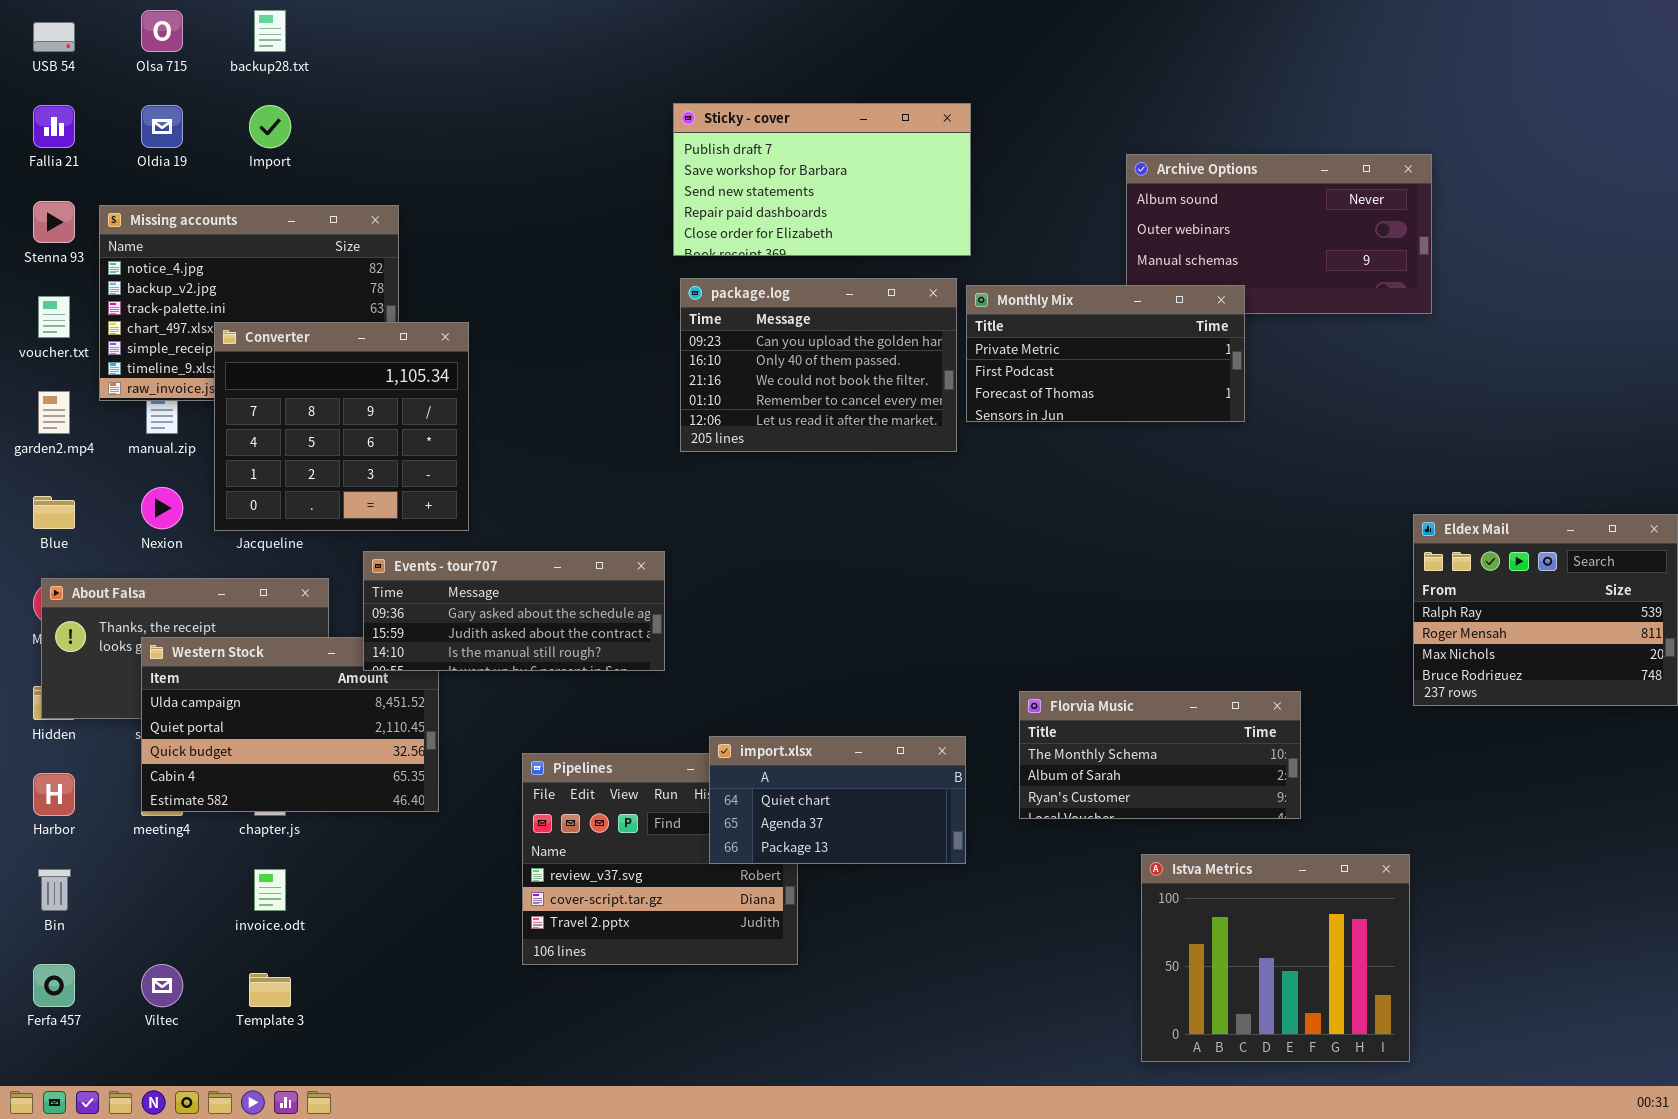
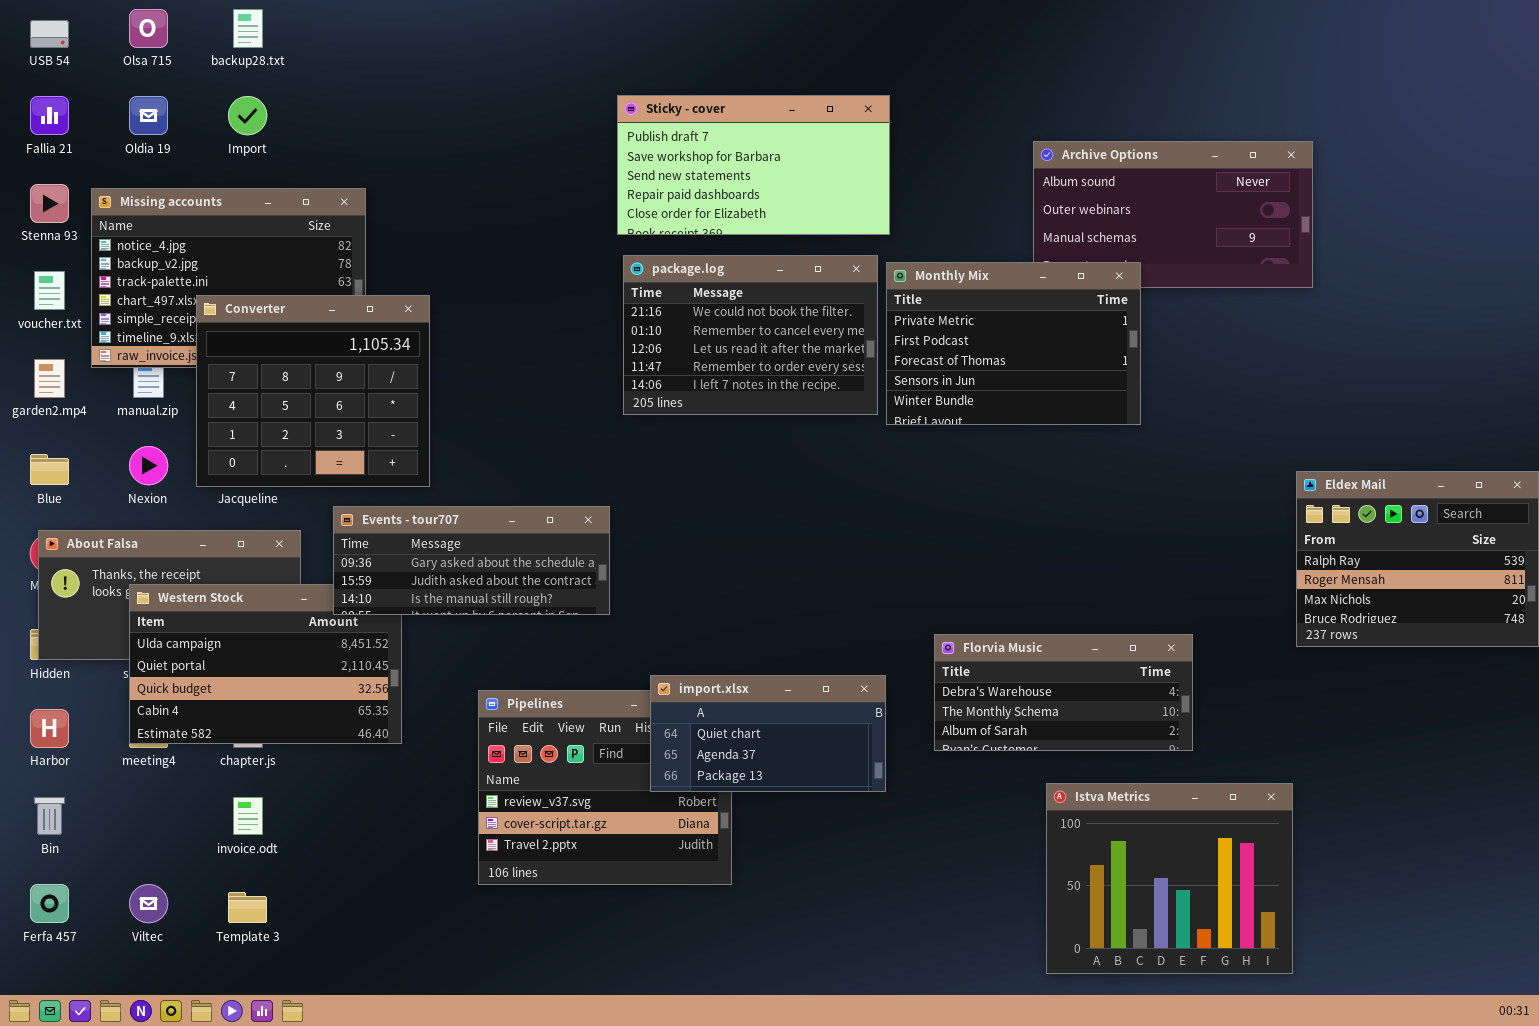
package.log: [680,278,957,452] -> [623,255,878,415], scrolled down 2 rows
Monthly Mix: [966,285,1245,422] -> [886,262,1141,425], resized
Florvia Music: [1019,691,1301,819] -> [934,634,1193,751], scrolled up 1 row

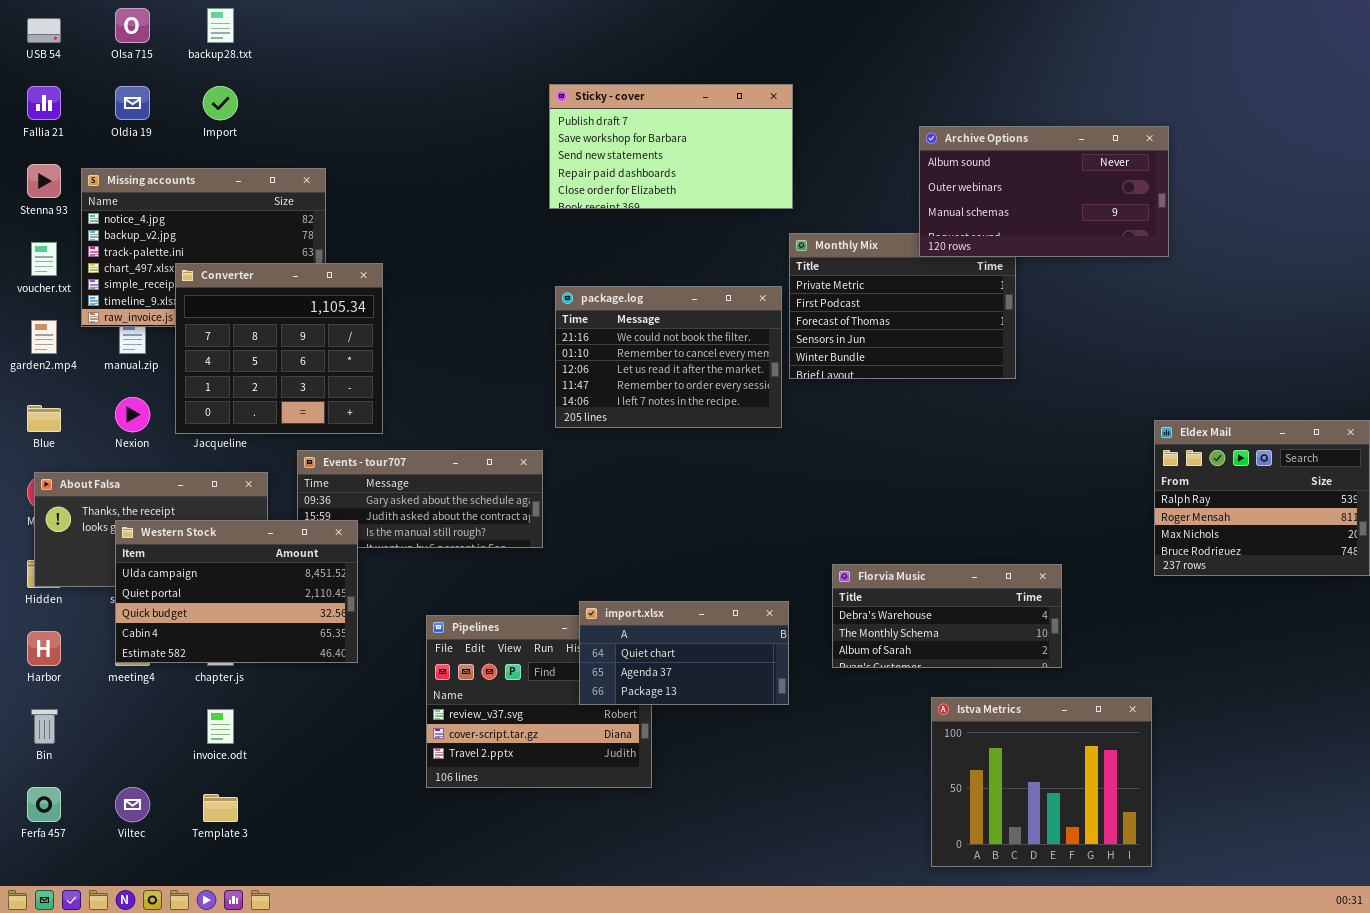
Archive Options: [1033,141,1313,288] -> [919,126,1169,257], raised
package.log: [623,255,878,415] -> [555,286,782,428], moved
Western Stock: [129,584,402,744] -> [115,520,358,663], raised

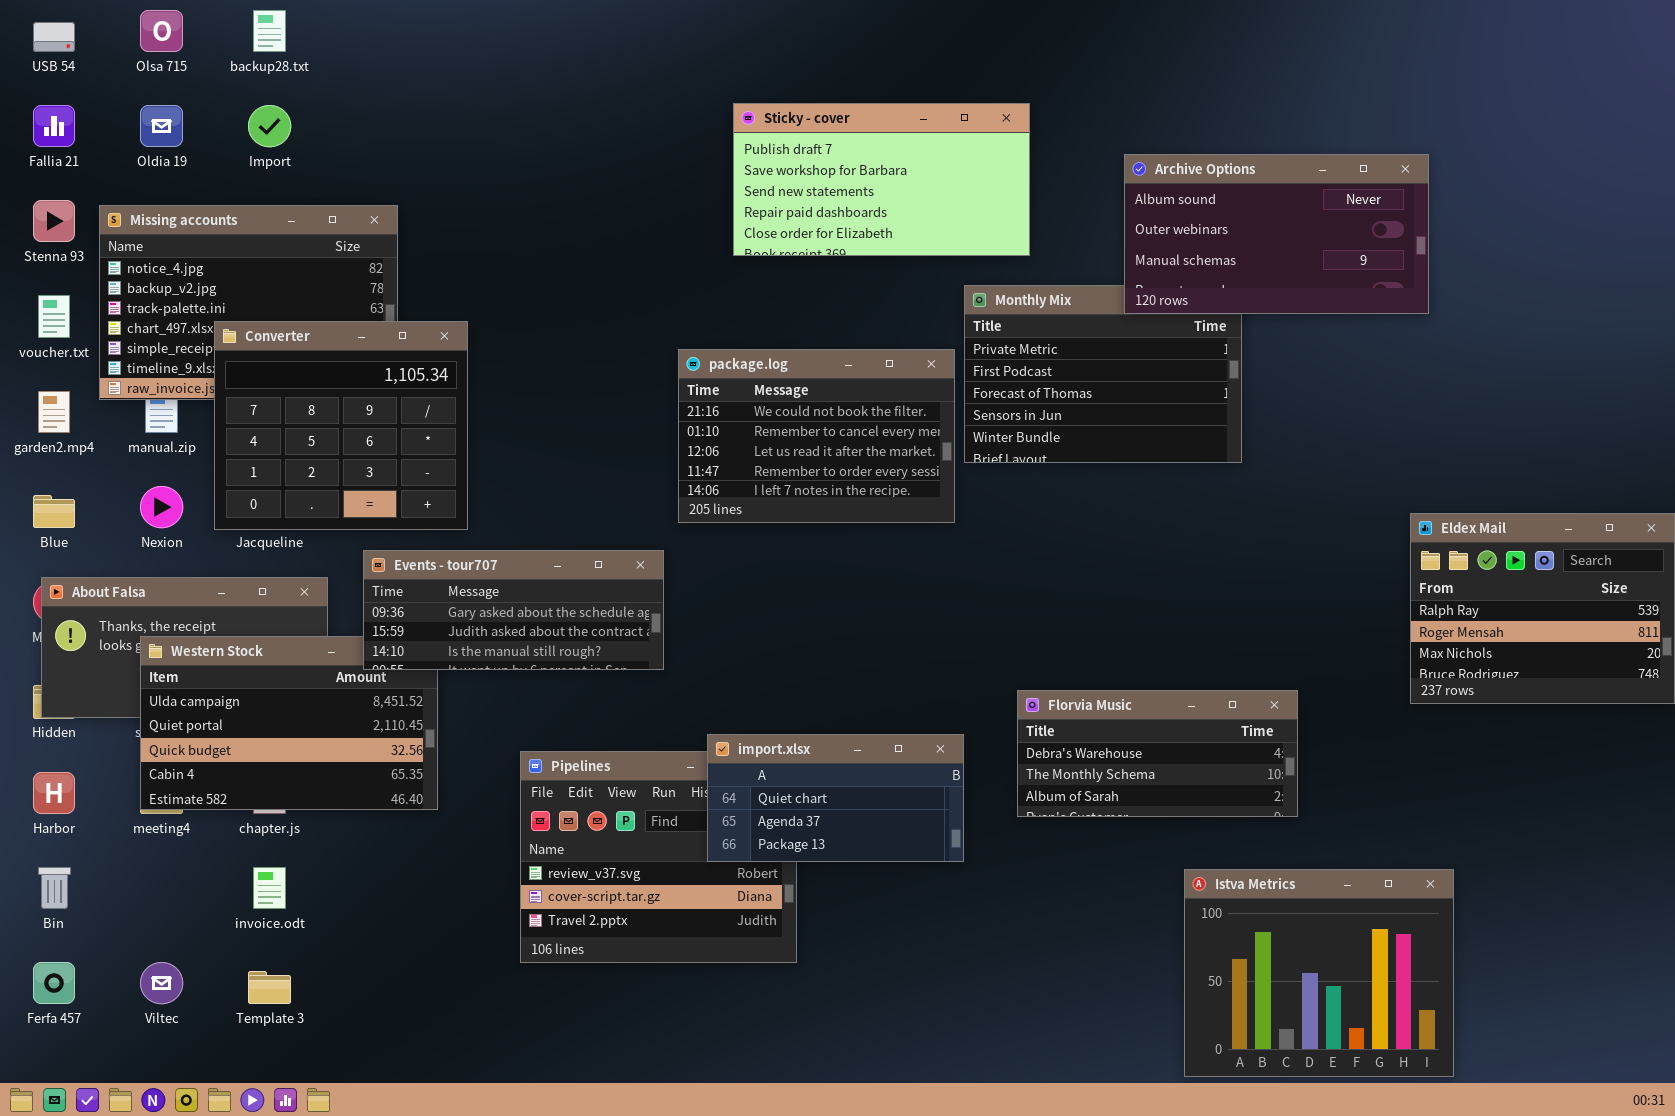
Sticky - cover: [549,84,793,209] -> [733,103,1030,256], moved
Events - tour707: [297,450,543,548] -> [363,550,664,670], raised
Istva Metrics: [931,697,1152,867] -> [1184,869,1454,1077], moved

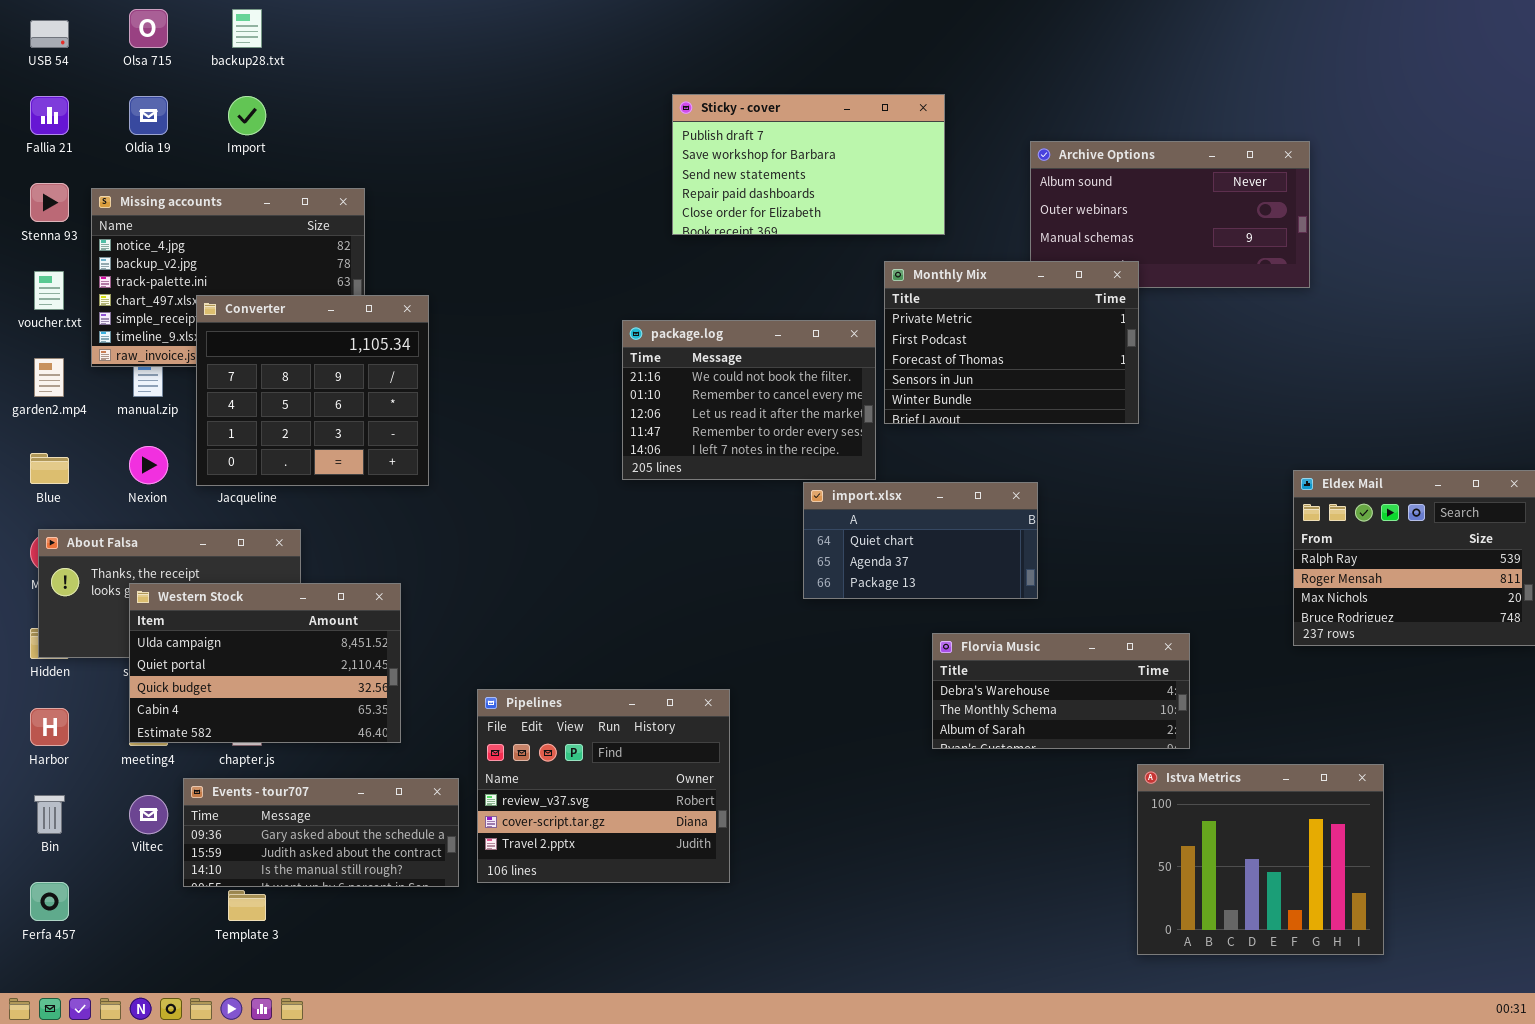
Monthly Mix: [964,285,1242,463] -> [884,261,1139,424], raised
Events - tour707: [363,550,664,670] -> [183,778,459,887], moved
import.xlsx: [707,734,964,862] -> [803,482,1038,599], moved
Istva Metrics: [1184,869,1454,1077] -> [1137,764,1384,955], moved
Viltec: [140,962,183,1004] -> [129,795,168,834], moved

